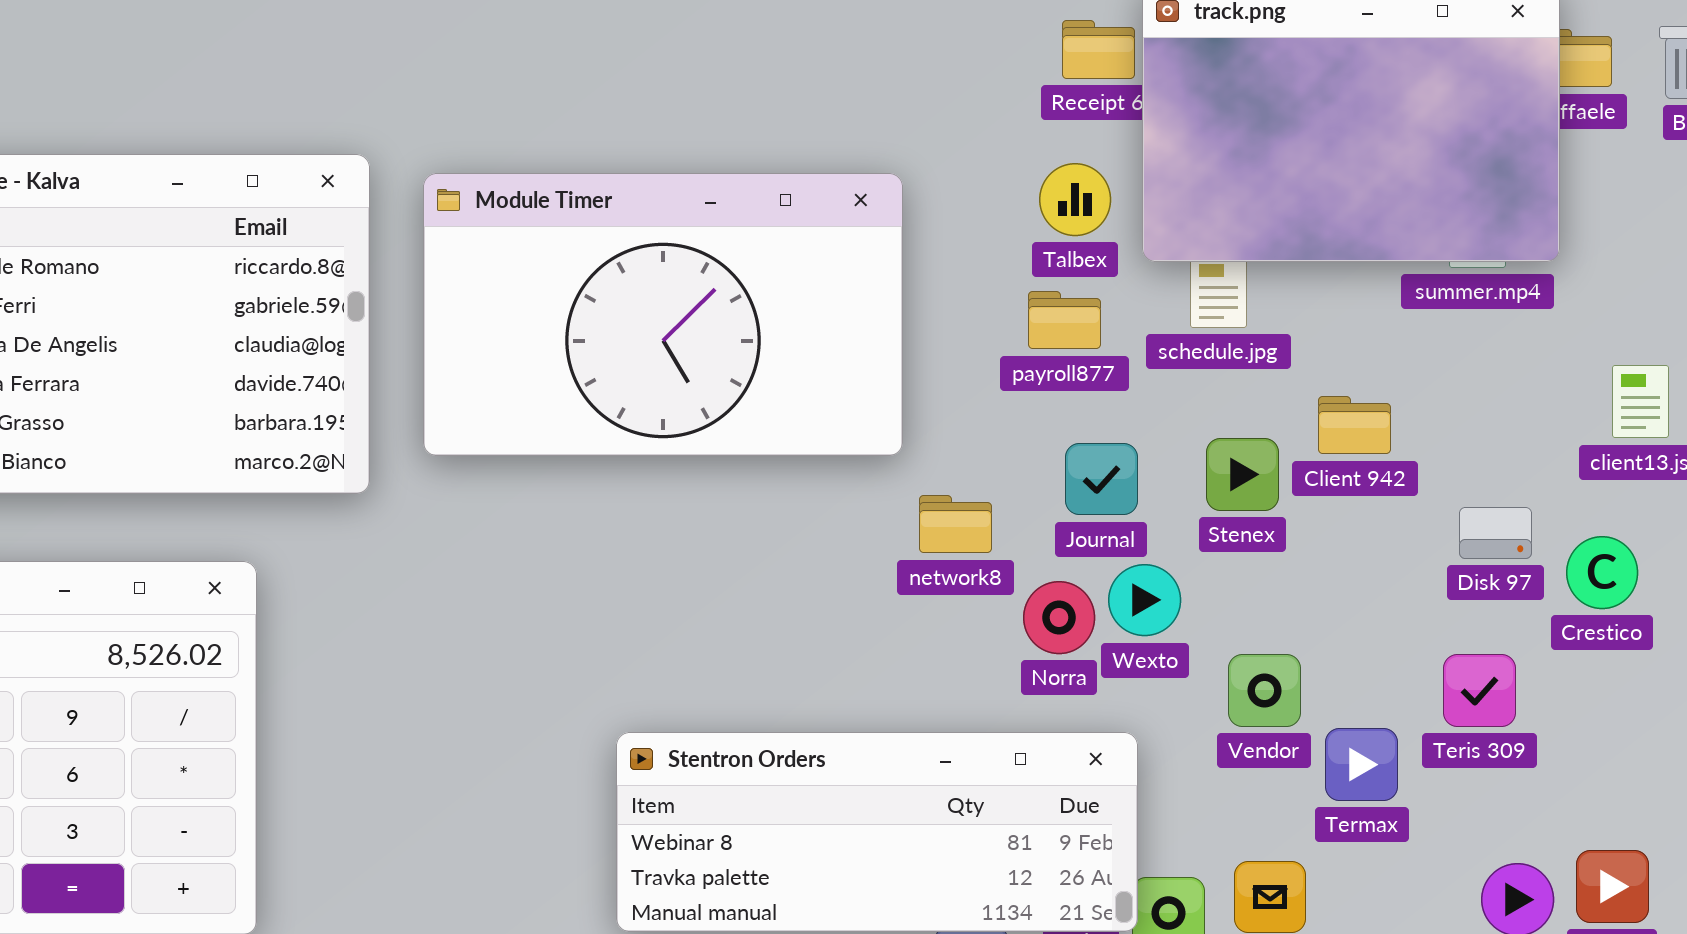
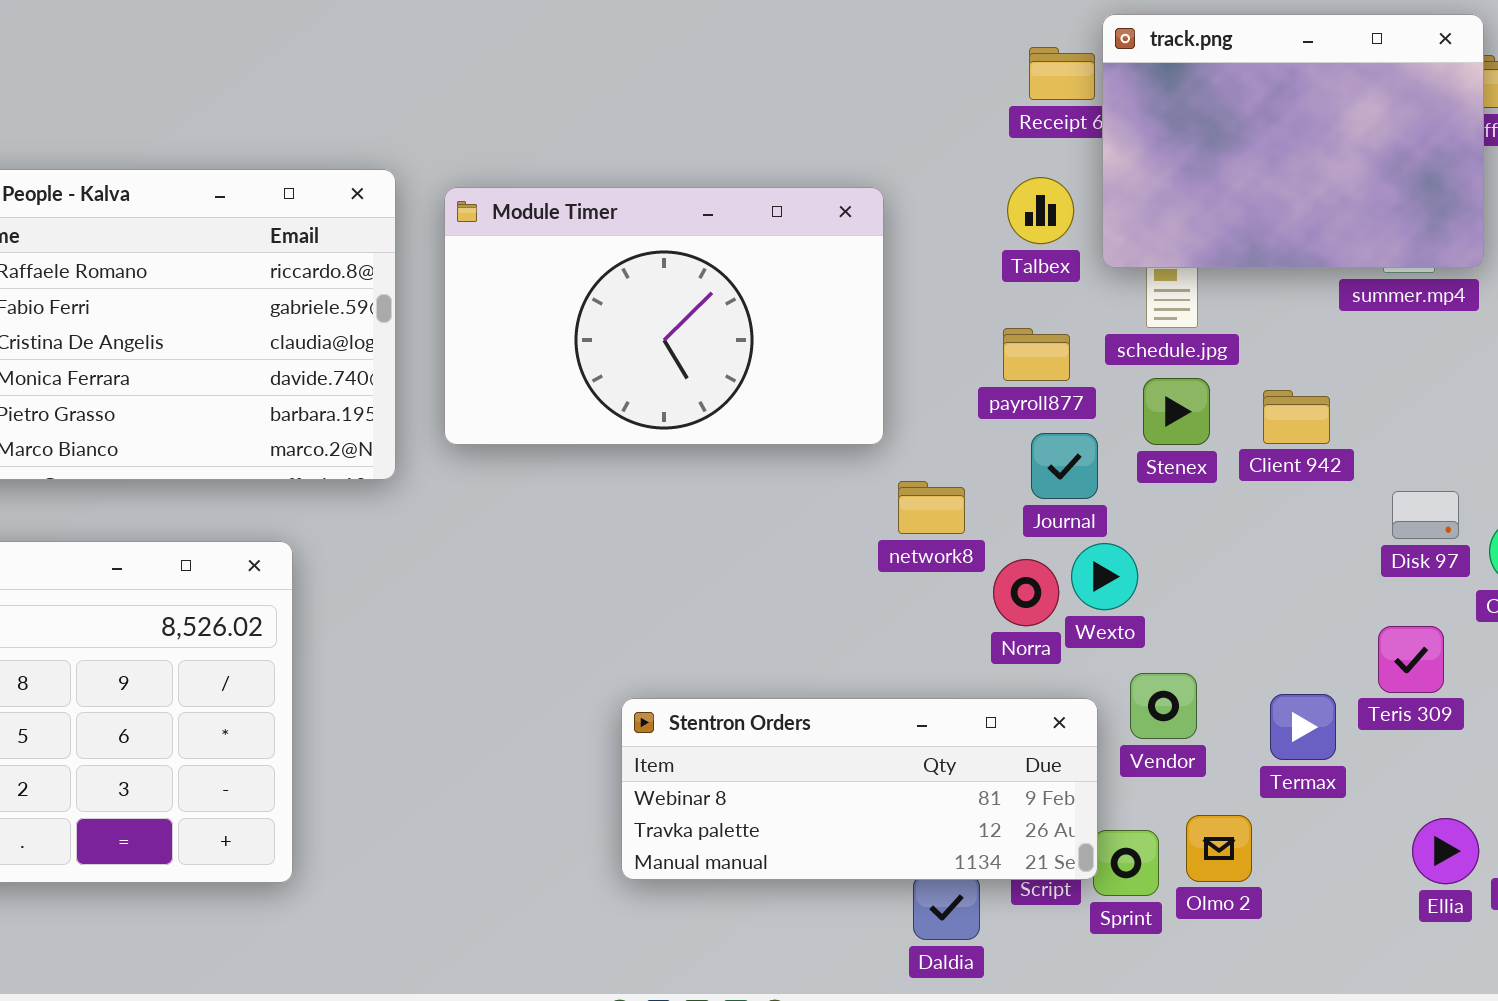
payroll877: [1028,291,1101,349] -> [1003,328,1070,381], moved
Stenex: [1206,438,1279,511] -> [1143,378,1210,445], moved
Vendor: [1228,654,1301,727] -> [1130,673,1197,739], moved

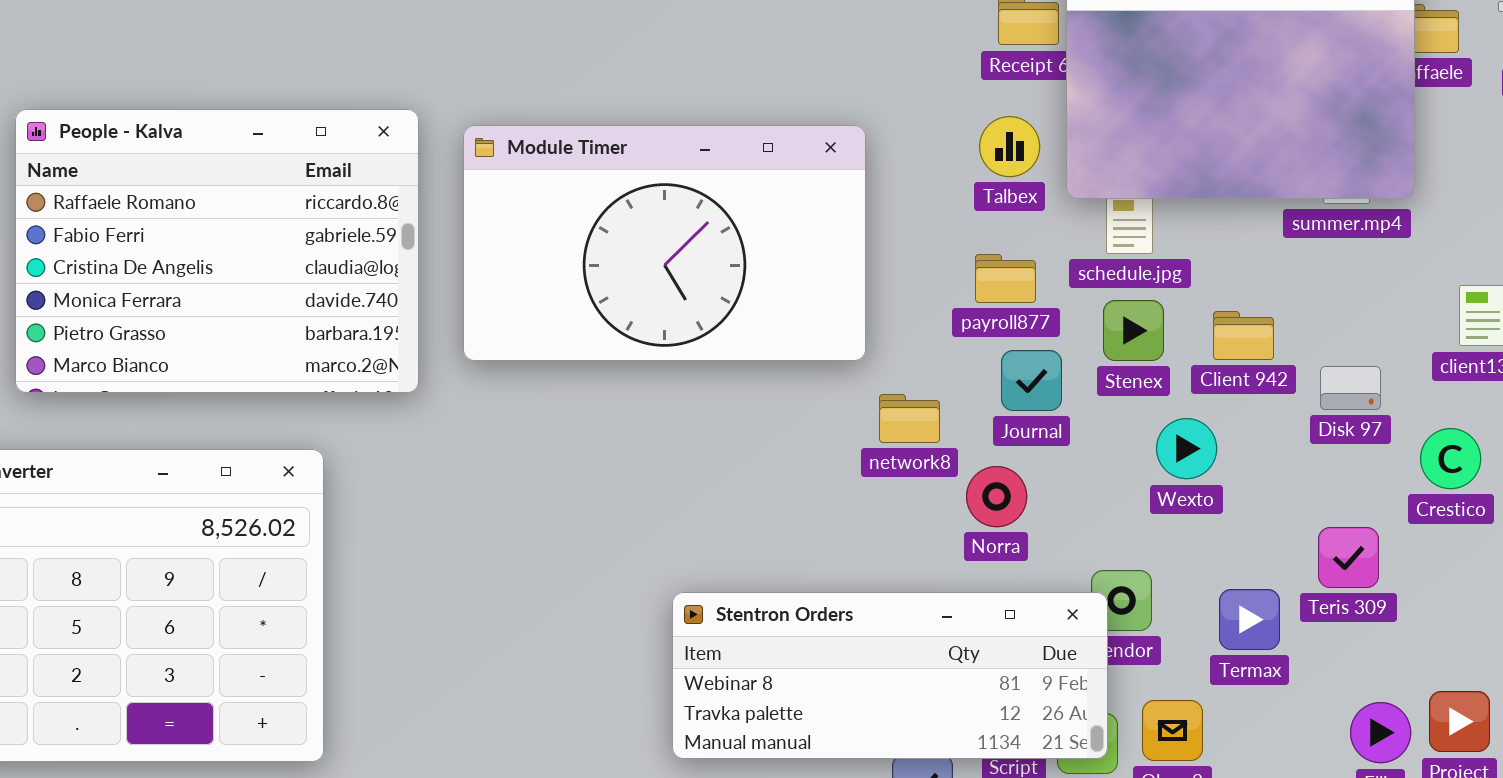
Disk 97: [1392,491,1459,539] -> [1320,366,1381,410], moved
Wexto: [1071,543,1138,610] -> [1156,418,1217,479], moved
Stentron Orders: [621,698,1098,880] -> [672,592,1108,759], moved

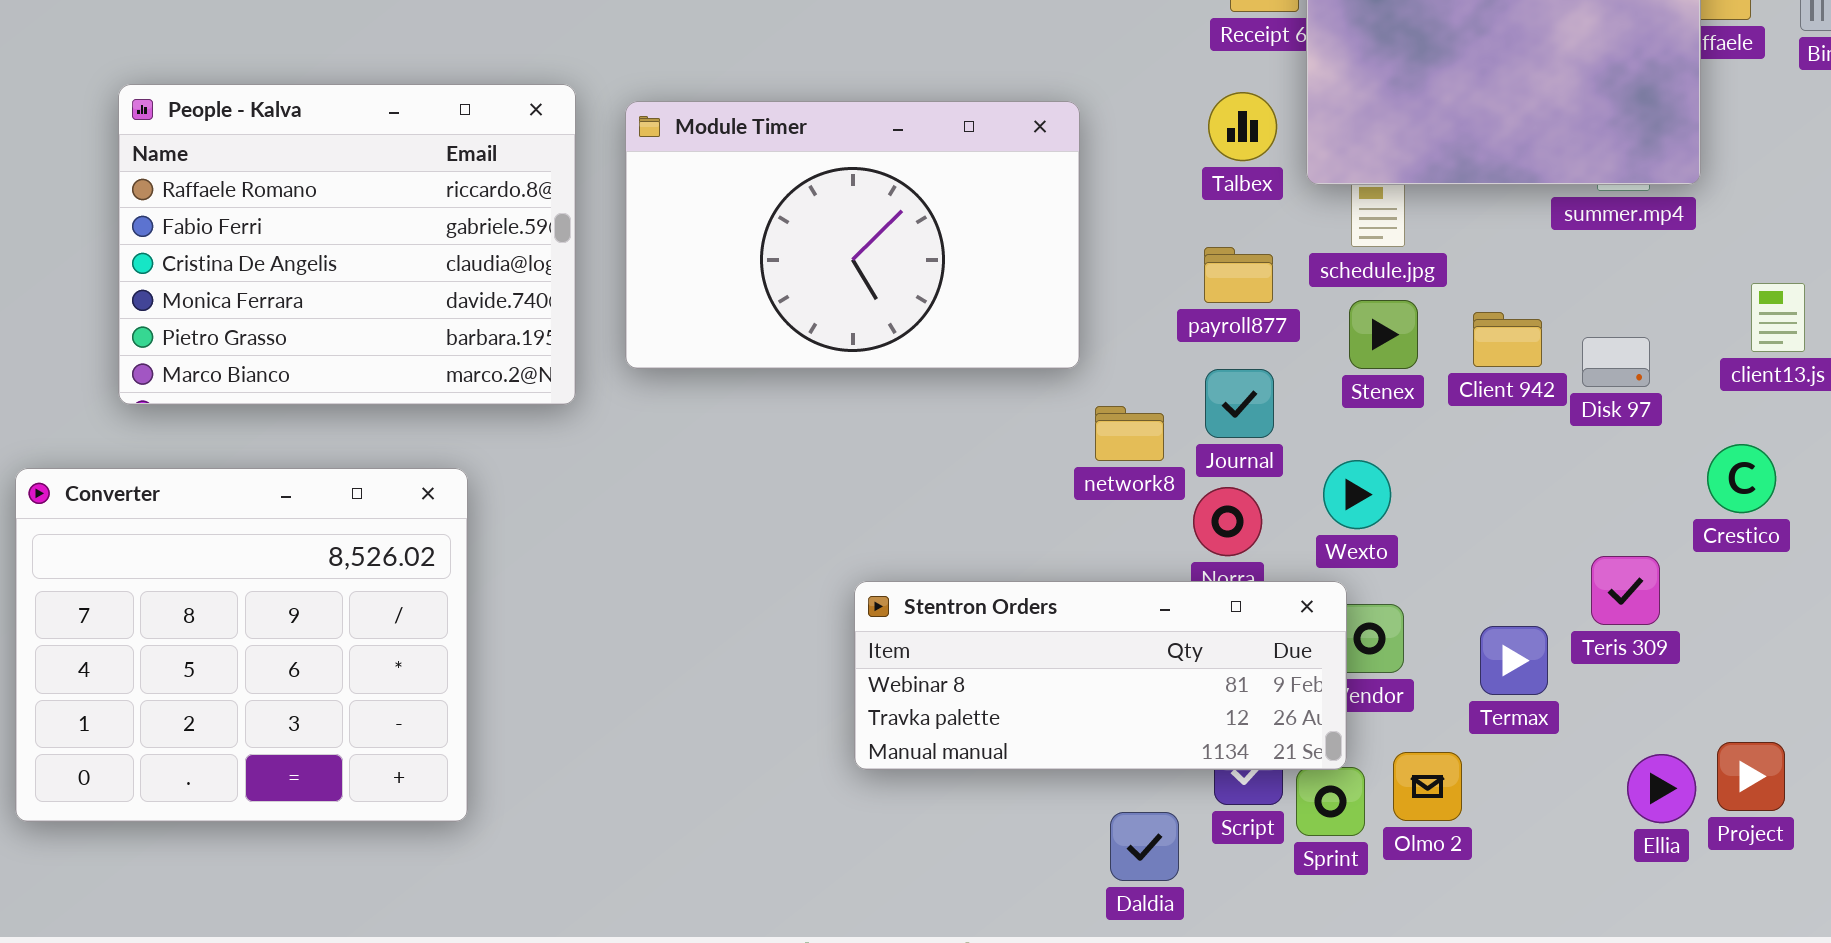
Journal: [1001,350,1062,411] -> [1205,369,1274,438], moved
Disk 97: [1320,366,1381,410] -> [1582,337,1650,387], moved
Wexto: [1156,418,1217,479] -> [1323,460,1391,529], moved
Stentron Orders: [672,592,1108,759] -> [854,581,1347,770], moved

